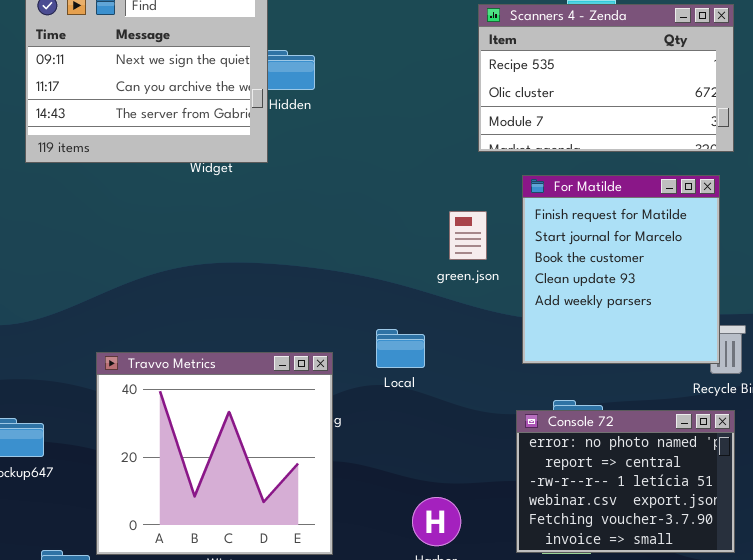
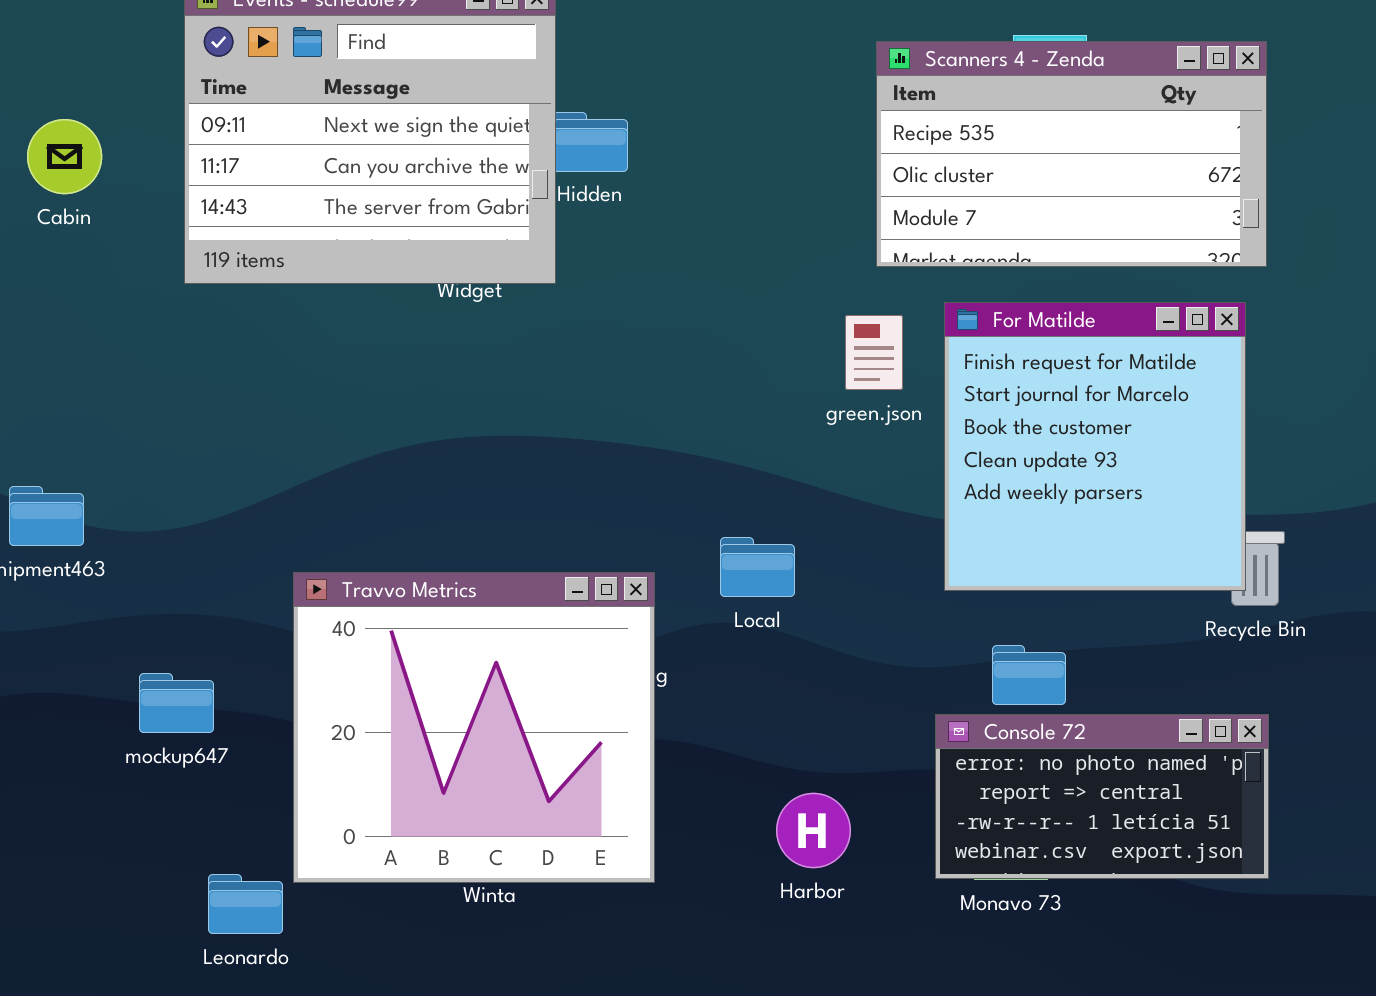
green.json: [449,211,487,260] -> [845,315,903,390], moved
Console 72: [516,410,735,553] -> [935,714,1269,879], resized

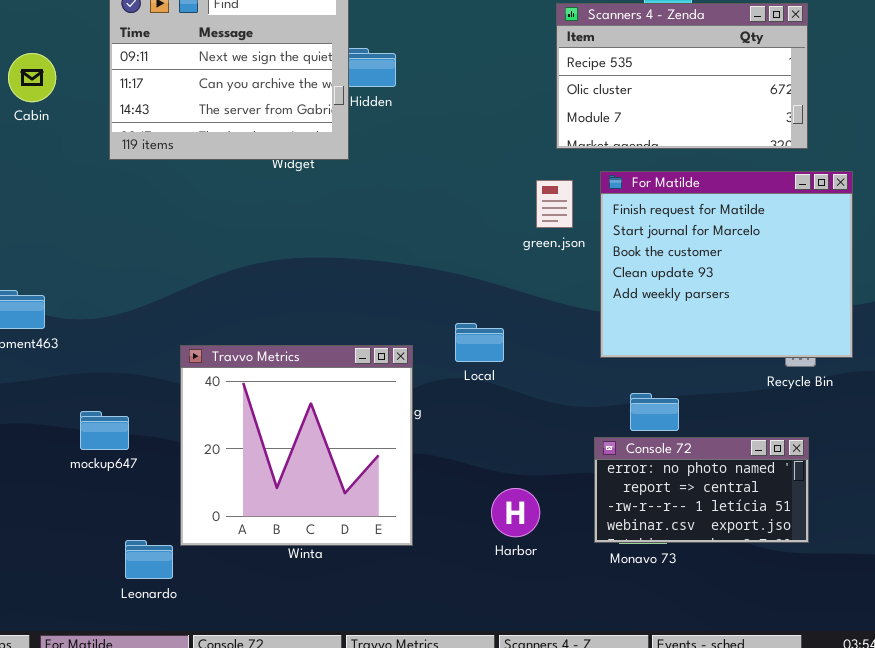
For Matilde: [944,302,1246,591] -> [600,171,853,358], resized

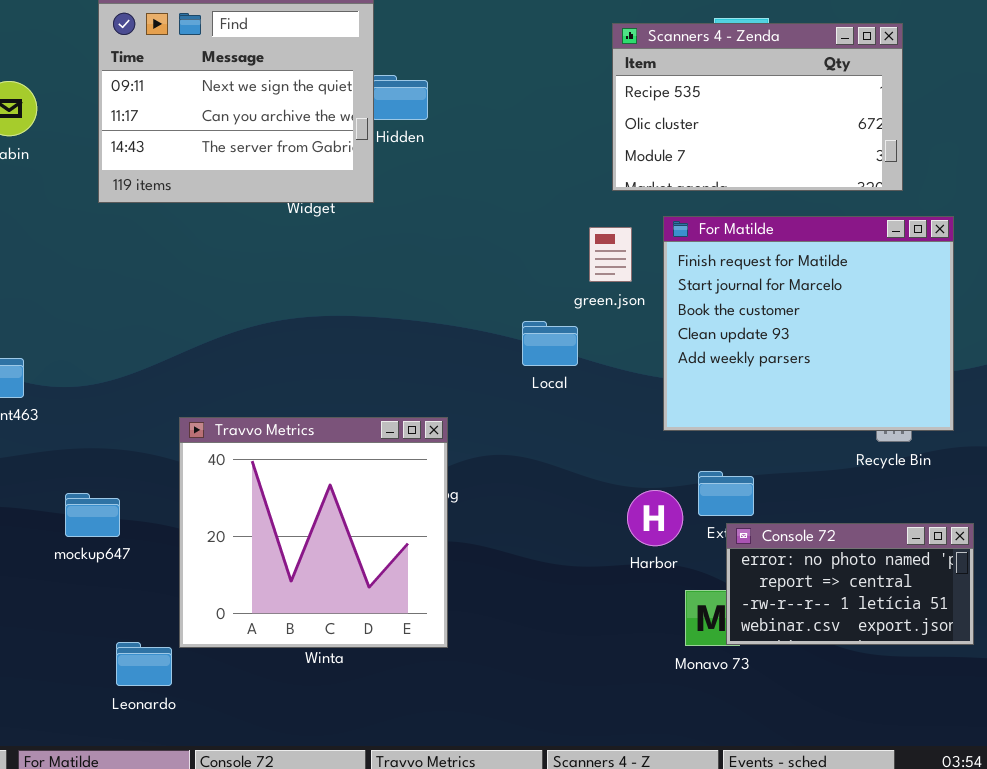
Local: [455,323,504,362] -> [522,321,578,366], moved
Console 72: [594,437,809,543] -> [726,523,974,645], moved
Harbor: [491,488,540,537] -> [627,490,683,546], moved

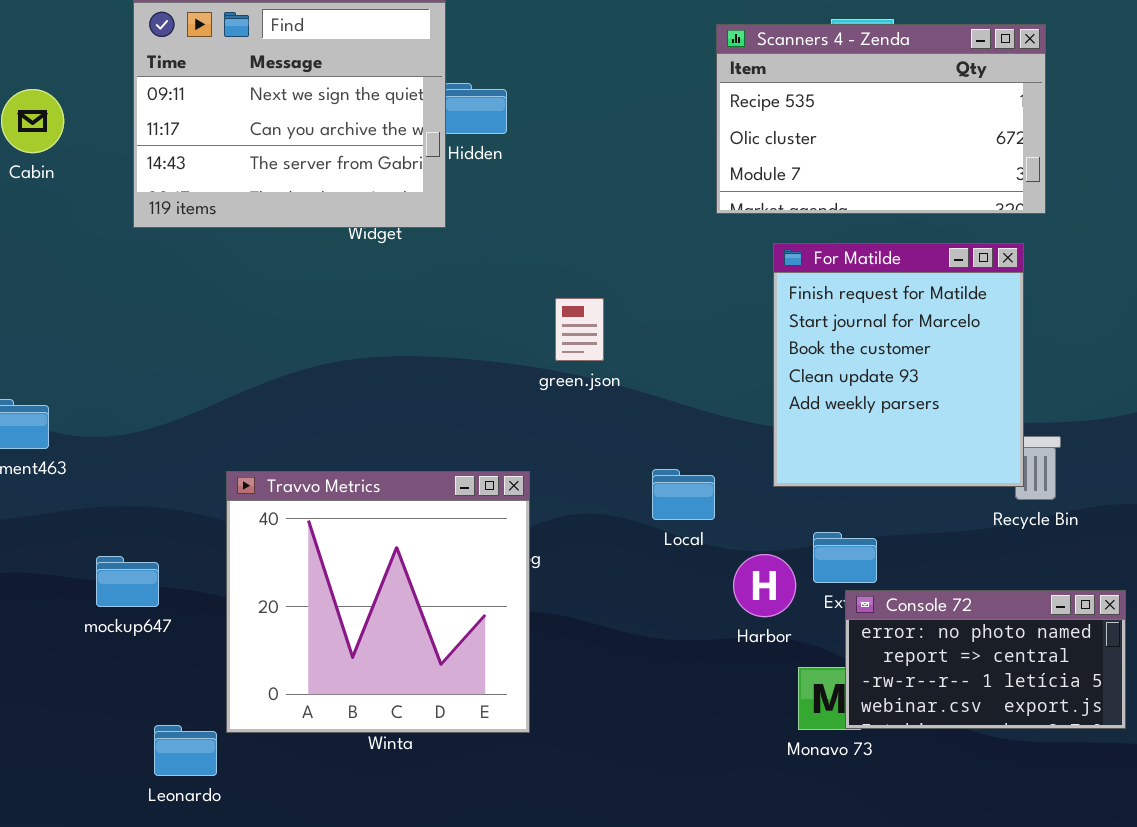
For Matilde: [663,216,954,431] -> [773,243,1024,487], resized
green.json: [589,227,632,282] -> [555,298,604,361], moved
Local: [522,321,578,366] -> [652,469,715,520], moved

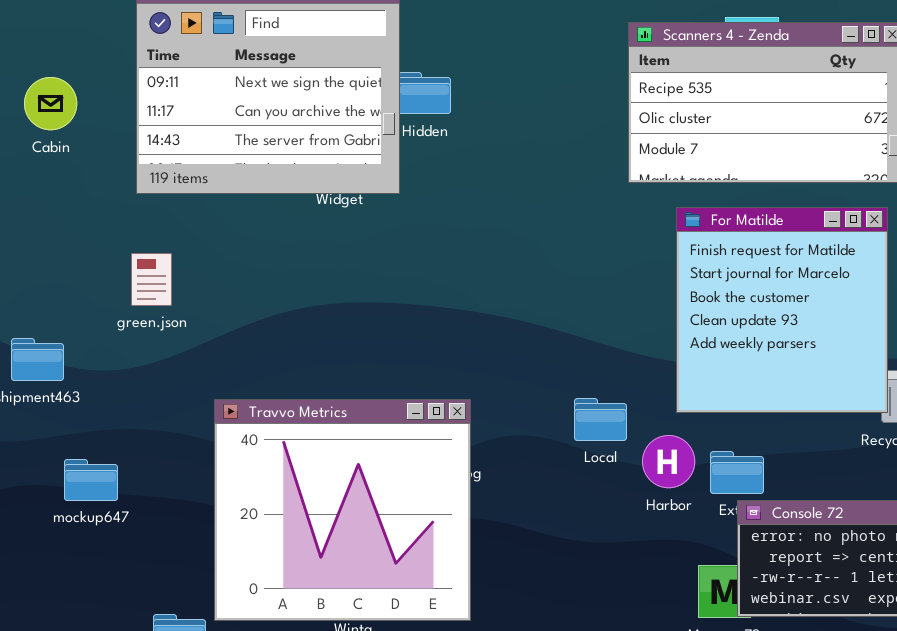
green.json: [555,298,604,361] -> [131,253,172,306], moved
Harbor: [733,554,796,617] -> [642,435,695,488], moved
mockup647: [96,556,159,607] -> [64,459,118,501], moved

